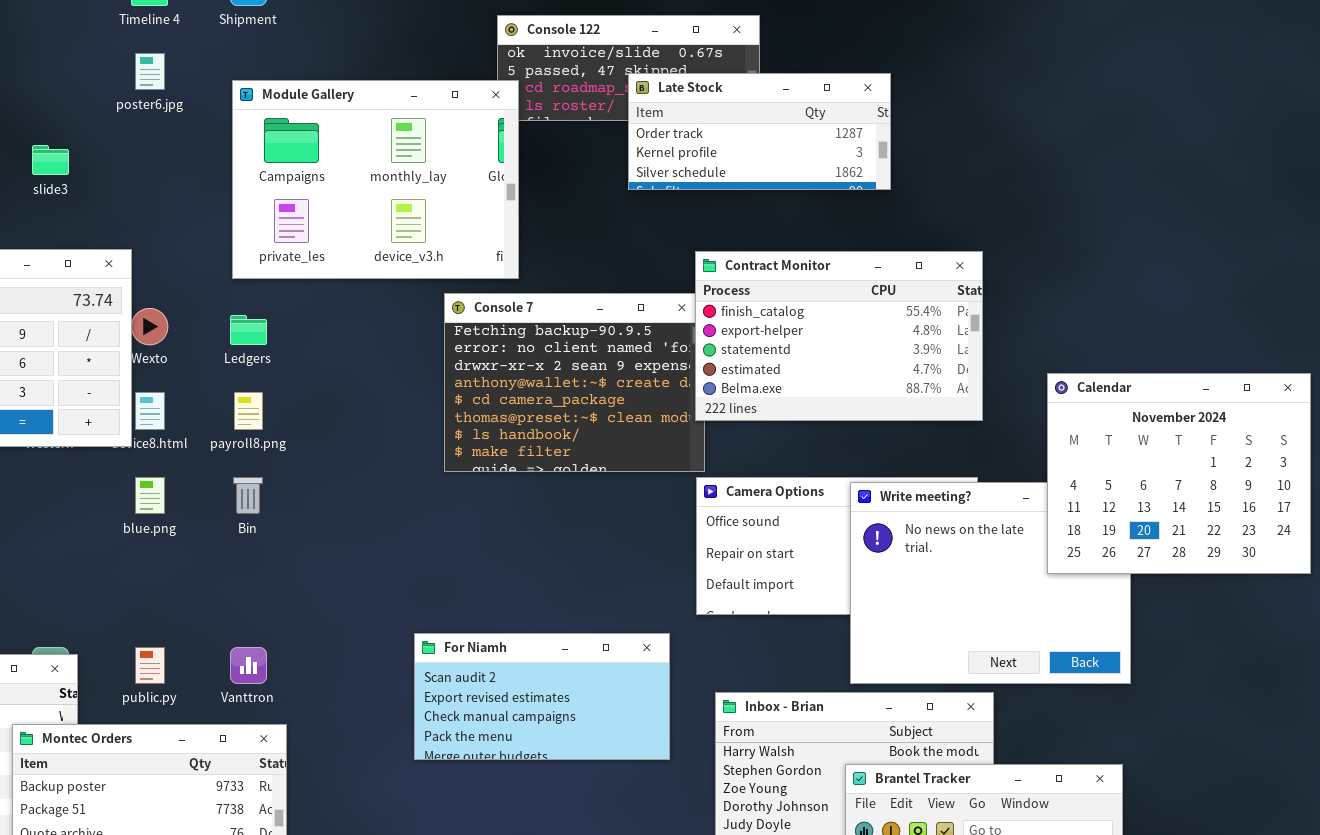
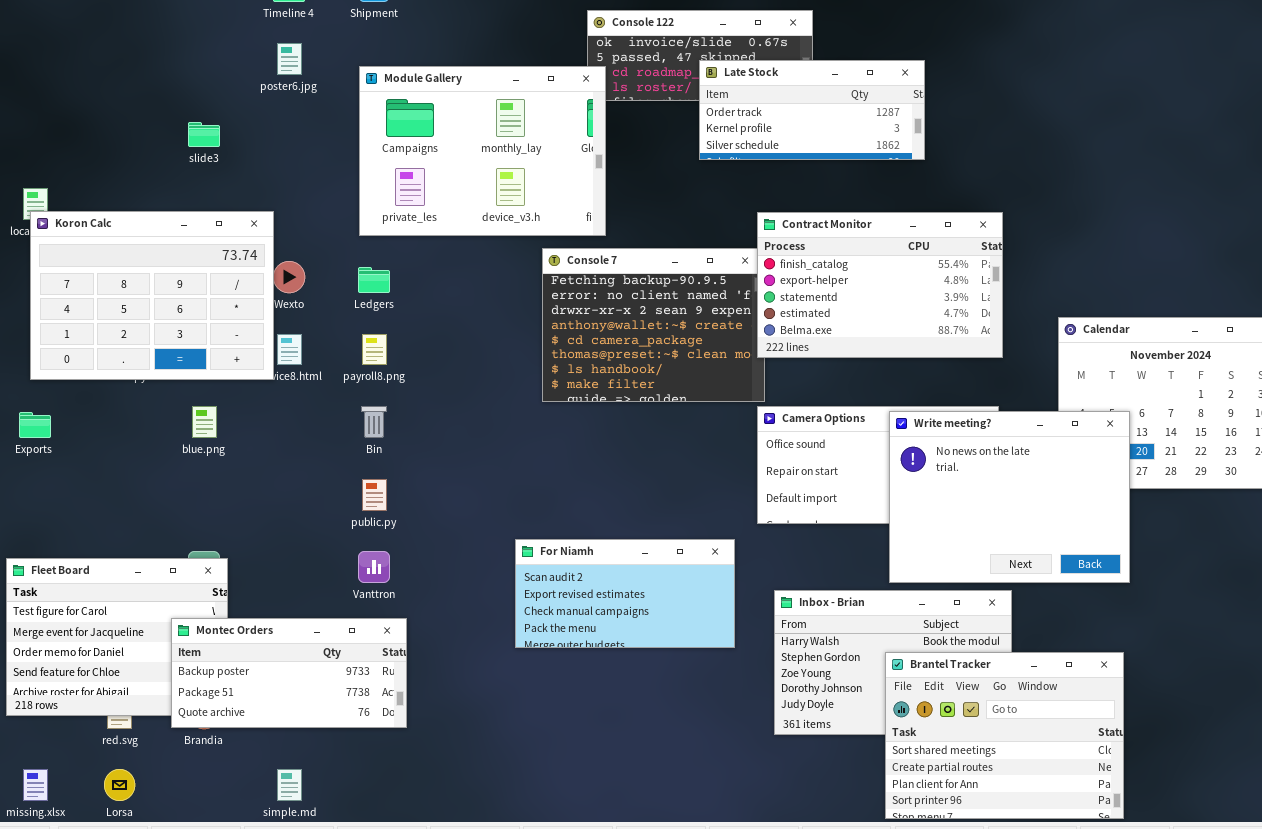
blue.png: [135,477,165,514] -> [192,406,217,438], moved
Write meeting?: [850,482,1131,684] -> [889,411,1130,583], raised
public.py: [135,647,165,684] -> [362,479,387,511], moved

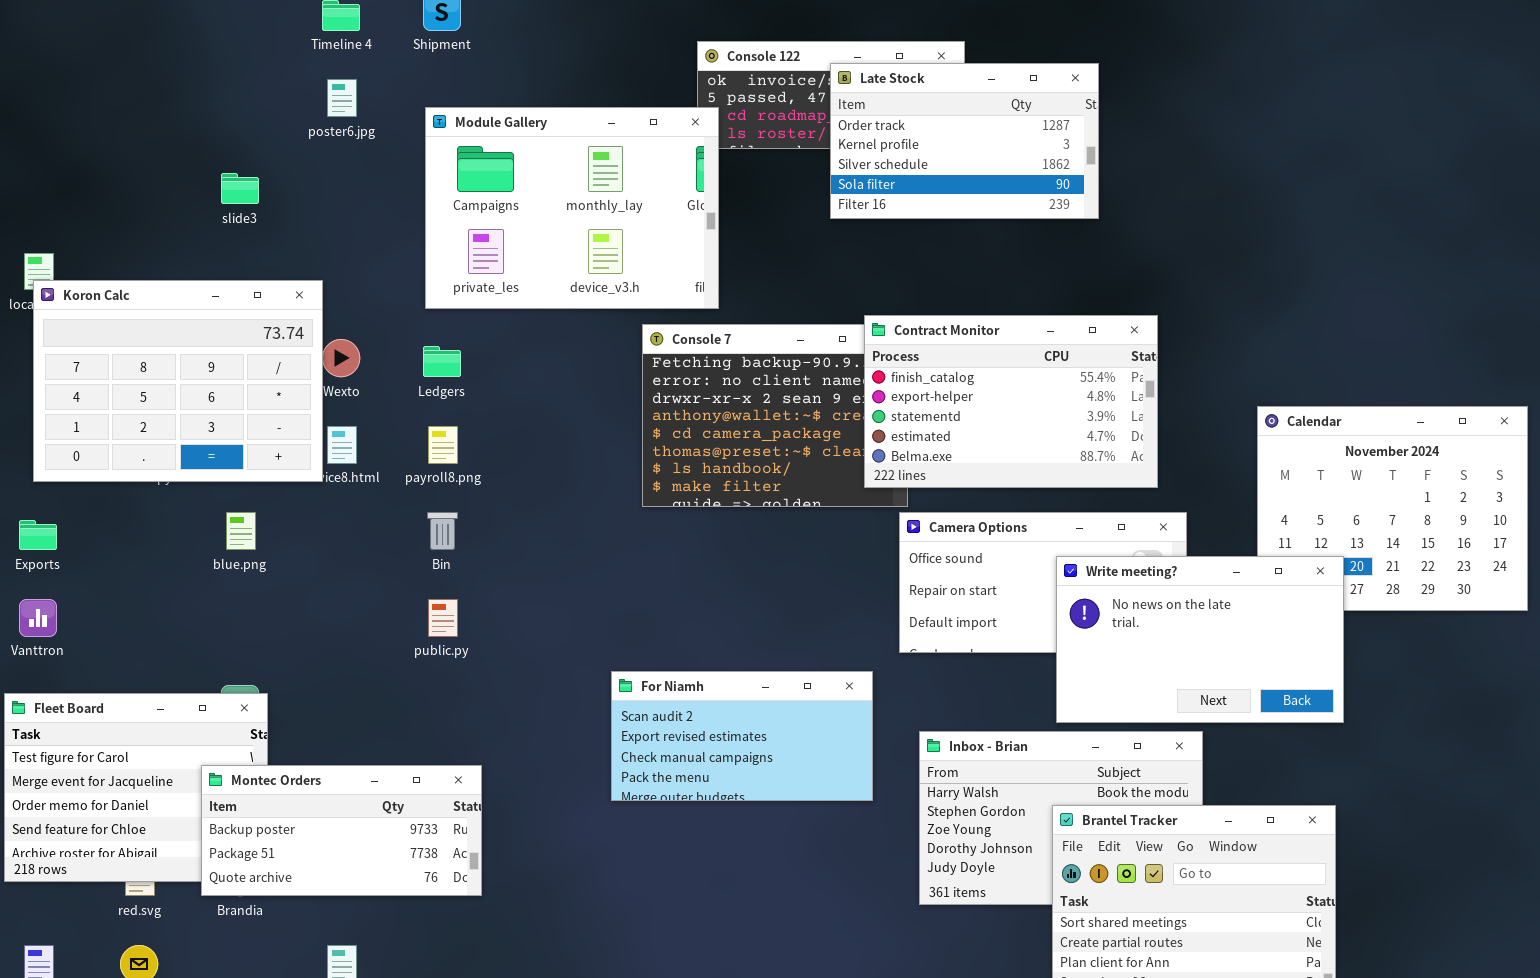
Late Stock: [699,60,925,160] -> [830,63,1099,219], resized
Contract Monitor: [757,212,1003,358] -> [864,315,1158,488], moved
Write meeting?: [889,411,1130,583] -> [1056,556,1344,723], resized
Vanttron: [358,551,390,583] -> [19,599,57,637], moved

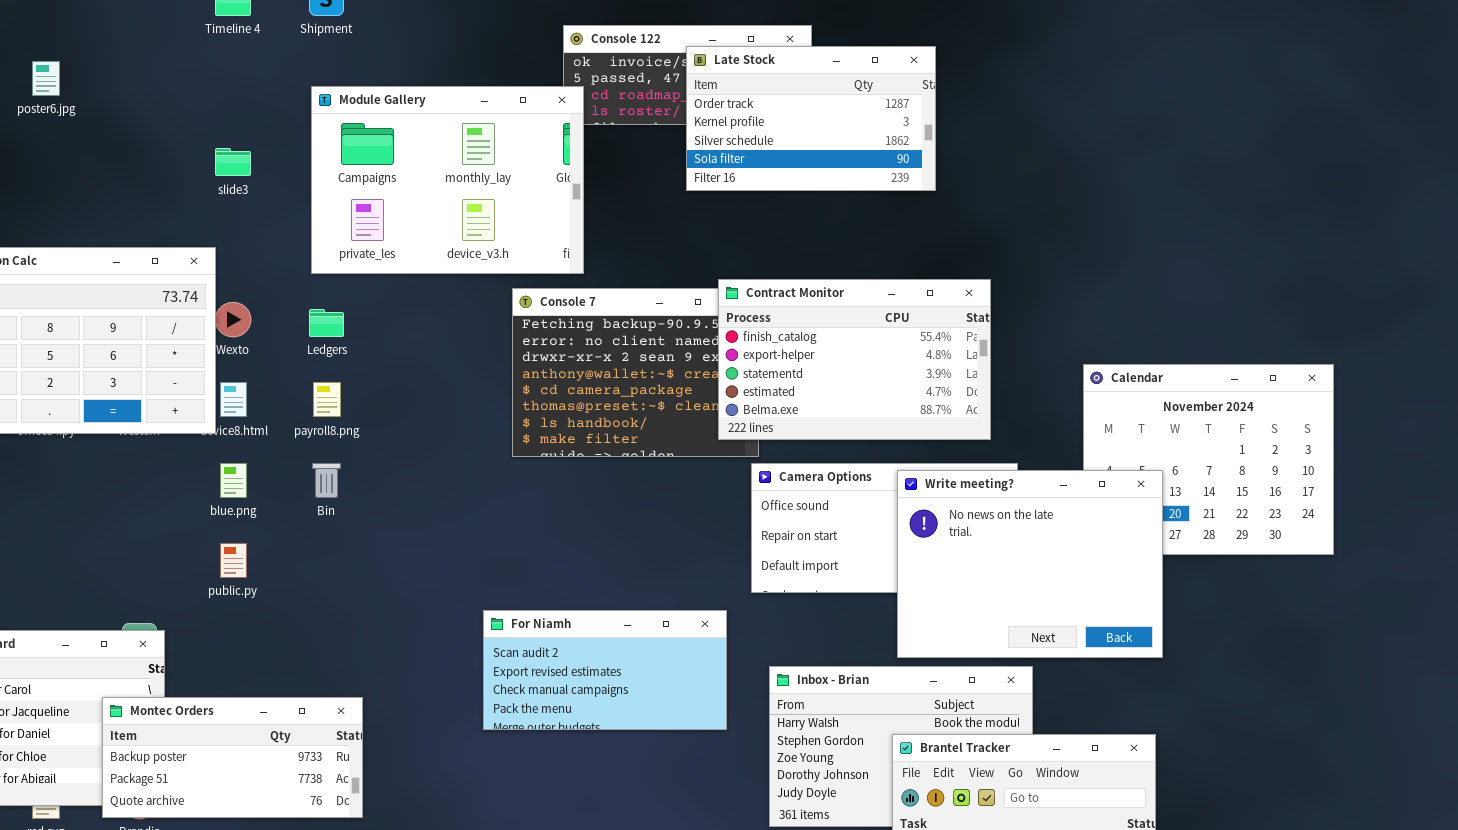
poster6.jpg: [327,79,357,117] -> [32,61,60,96], moved
slide3: [221,173,259,204] -> [215,148,251,176], moved
blue.png: [226,512,256,550] -> [220,463,247,498], moved
Write meeting?: [1056,556,1344,723] -> [897,470,1163,658], resized
public.py: [428,599,458,637] -> [220,543,247,578], moved

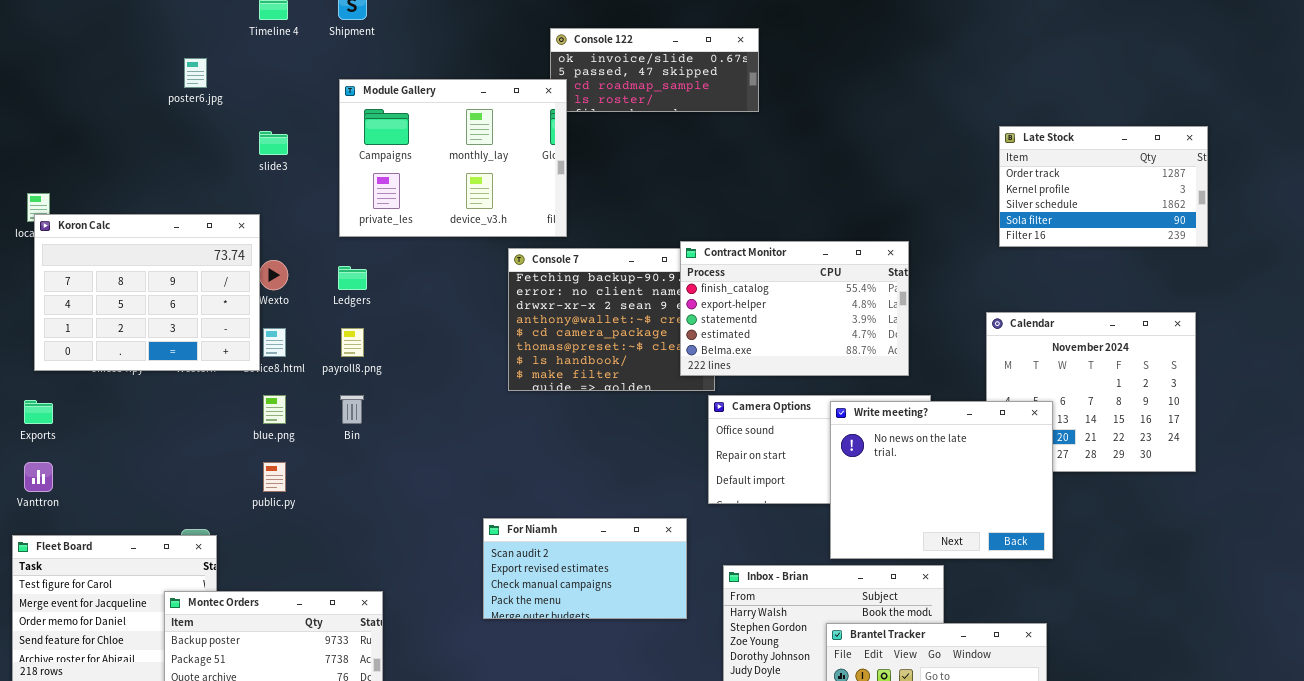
Late Stock: [686,46,936,191] -> [999,126,1208,247], moved
poster6.jpg: [32,61,60,96] -> [184,58,207,88], moved

